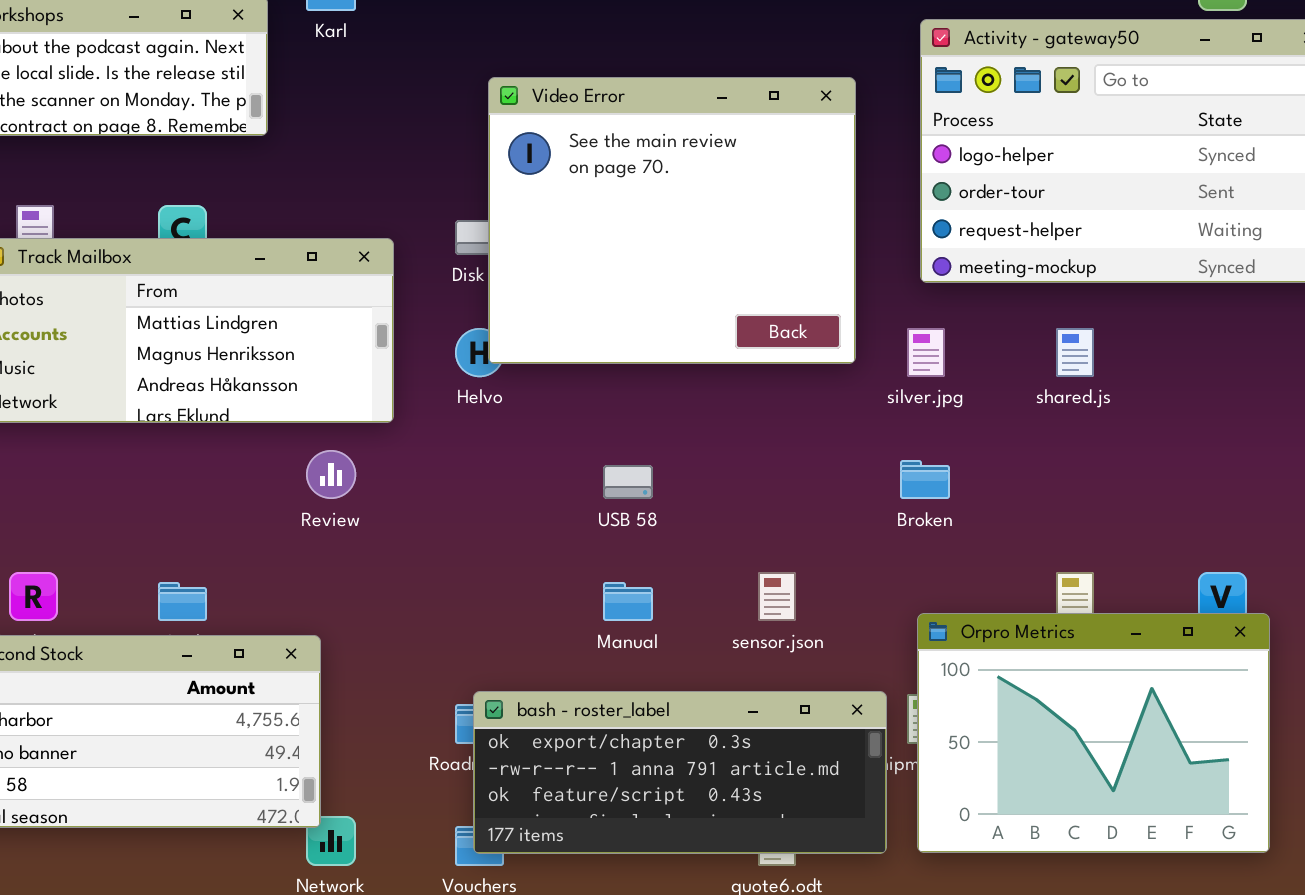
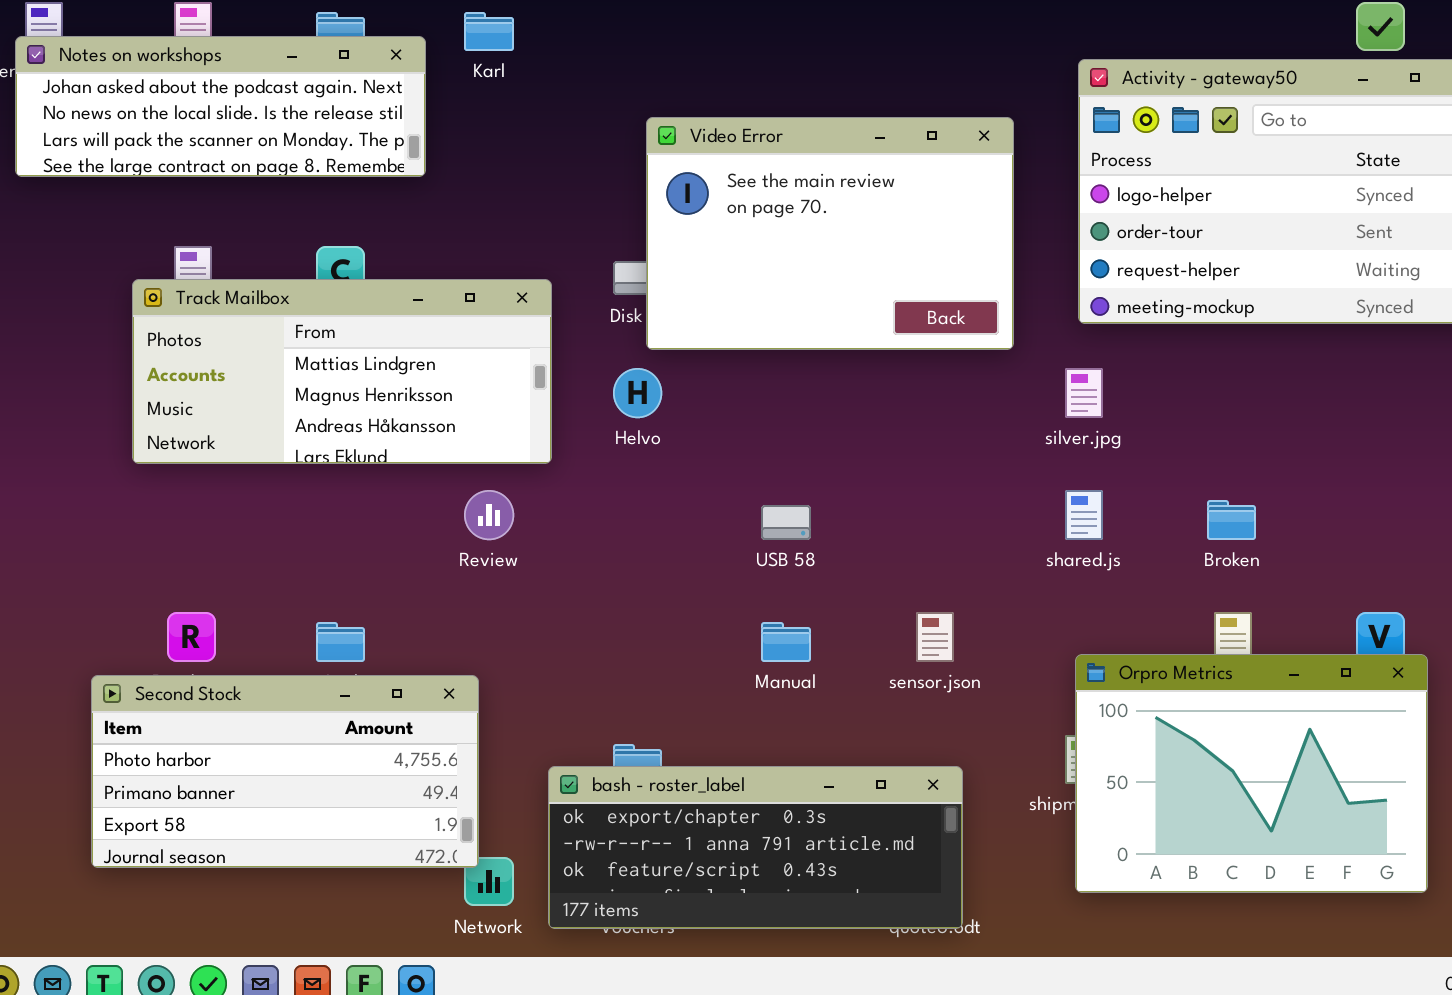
Video Error: [488,77,856,364] -> [646,117,1014,350], resized
shared.js: [1056,328,1094,377] -> [1065,490,1103,540], moved
Broken: [900,460,950,499] -> [1207,500,1256,540], moved
bash - roster_label: [473,691,887,854] -> [548,766,963,929], moved

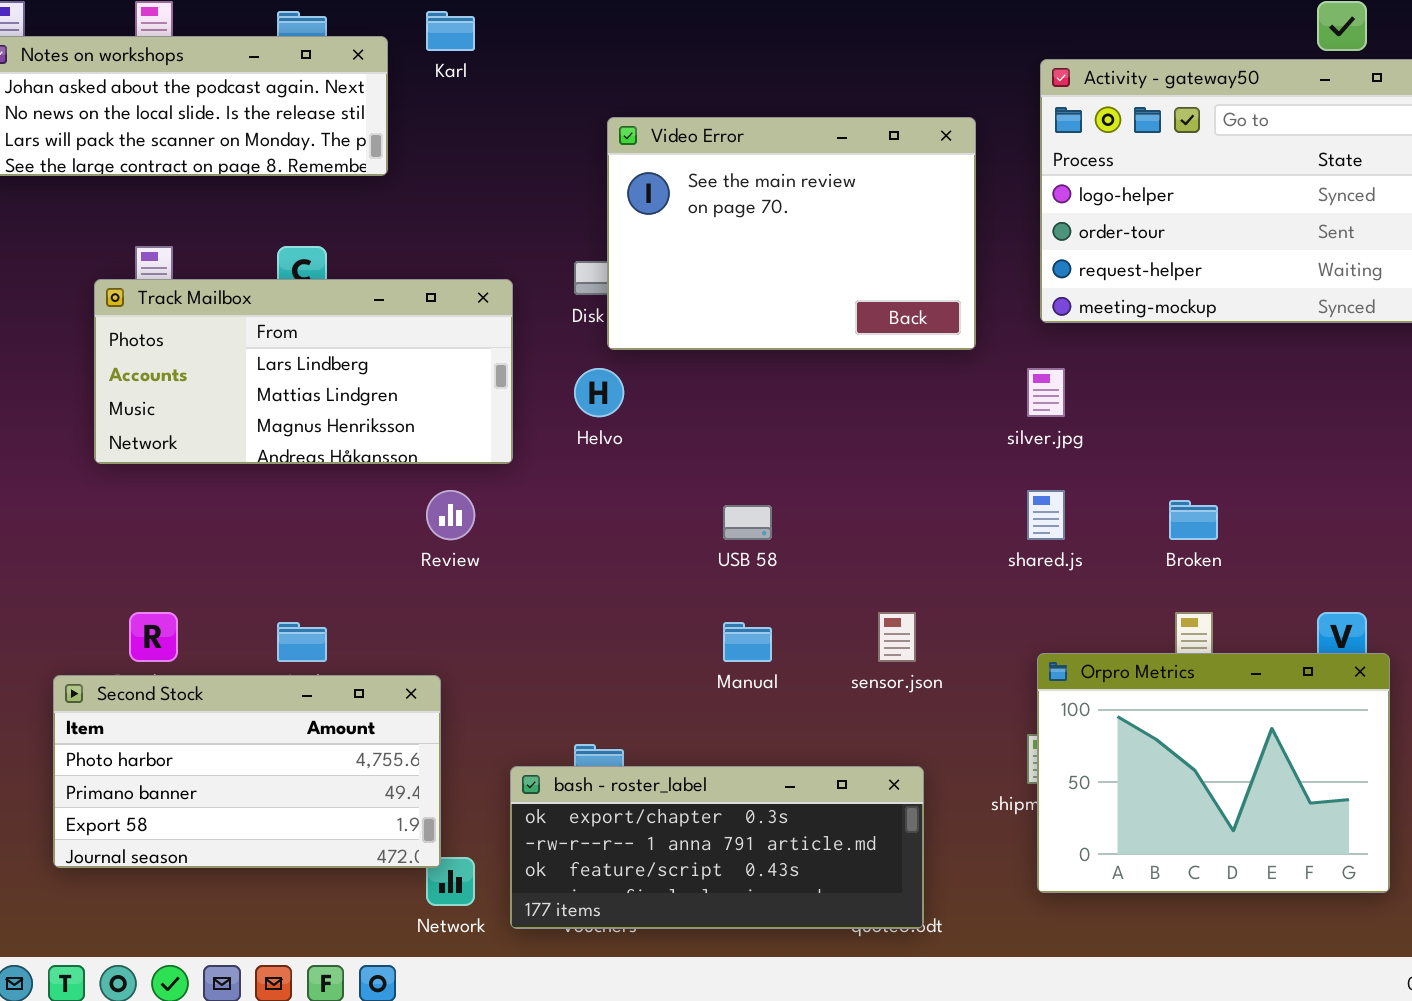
Track Mailbox: [132,279,552,464] -> [94,279,513,464], scrolled up 1 row

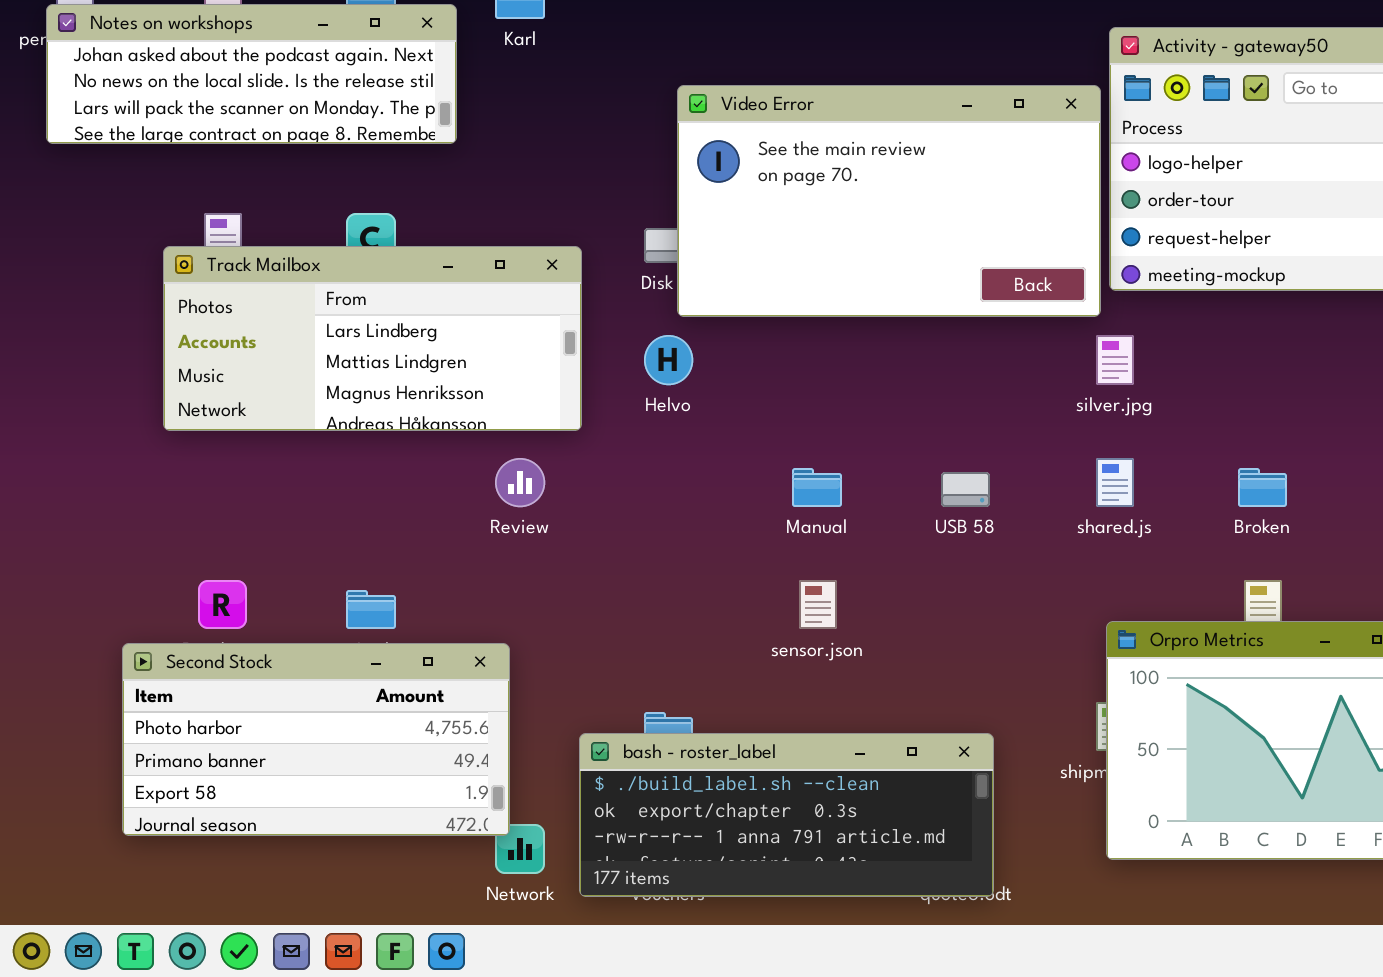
Video Error: [607,117,976,350] -> [677,85,1101,317], resized
USB 58: [723,505,772,540] -> [941,472,990,507], moved
sensor.json: [878,612,916,662] -> [799,580,837,629], moved
Manual: [723,622,772,662] -> [792,468,842,507], moved
bash - roster_label: [510,766,924,929] -> [579,733,994,897], scrolled up 1 row

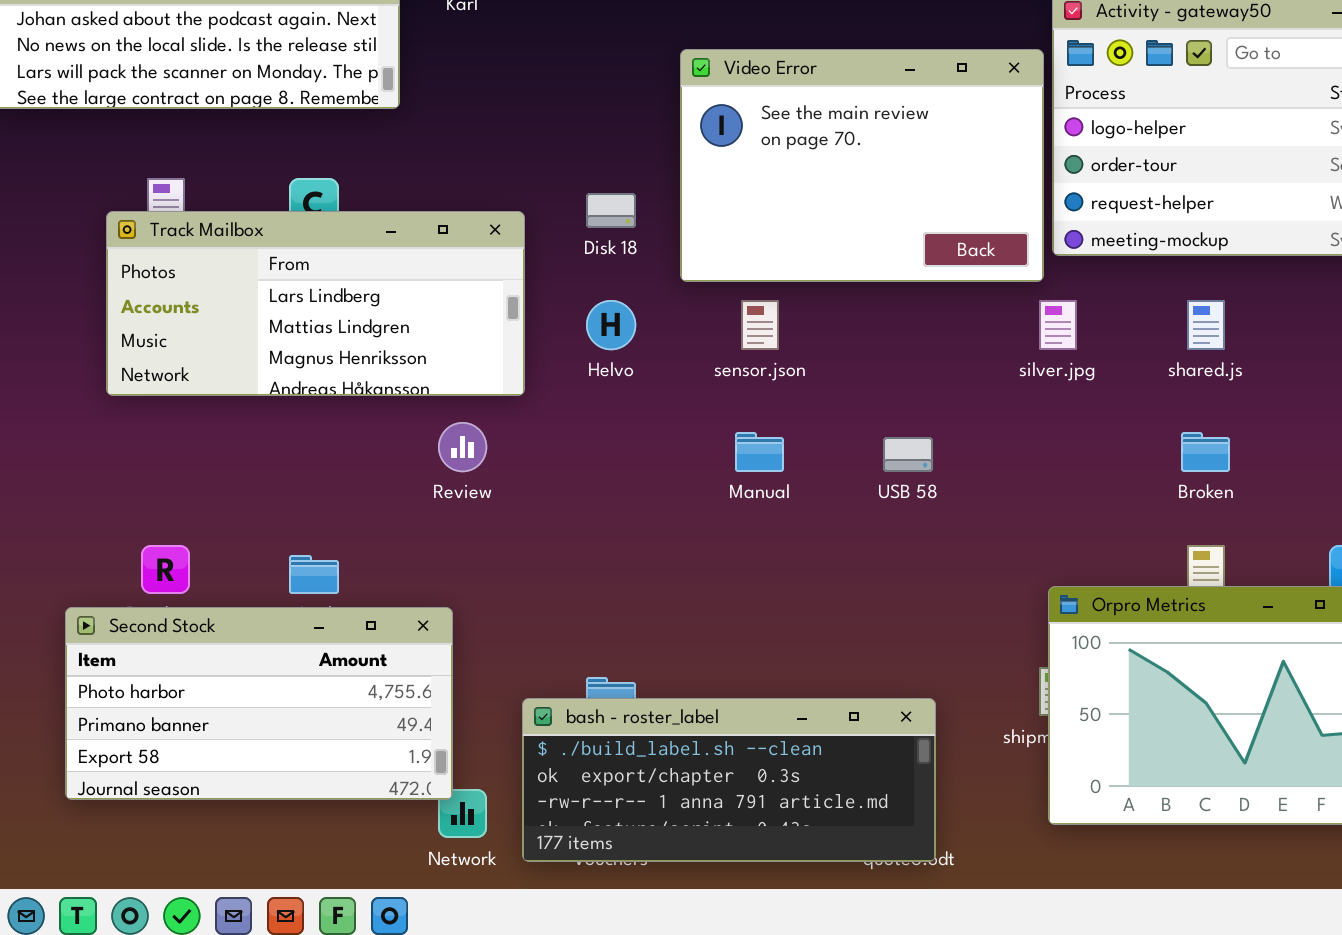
Video Error: [677,85,1101,317] -> [680,49,1044,282], resized
shared.js: [1096,458,1134,507] -> [1187,300,1225,350], moved
sensor.json: [799,580,837,629] -> [741,300,779,350], moved

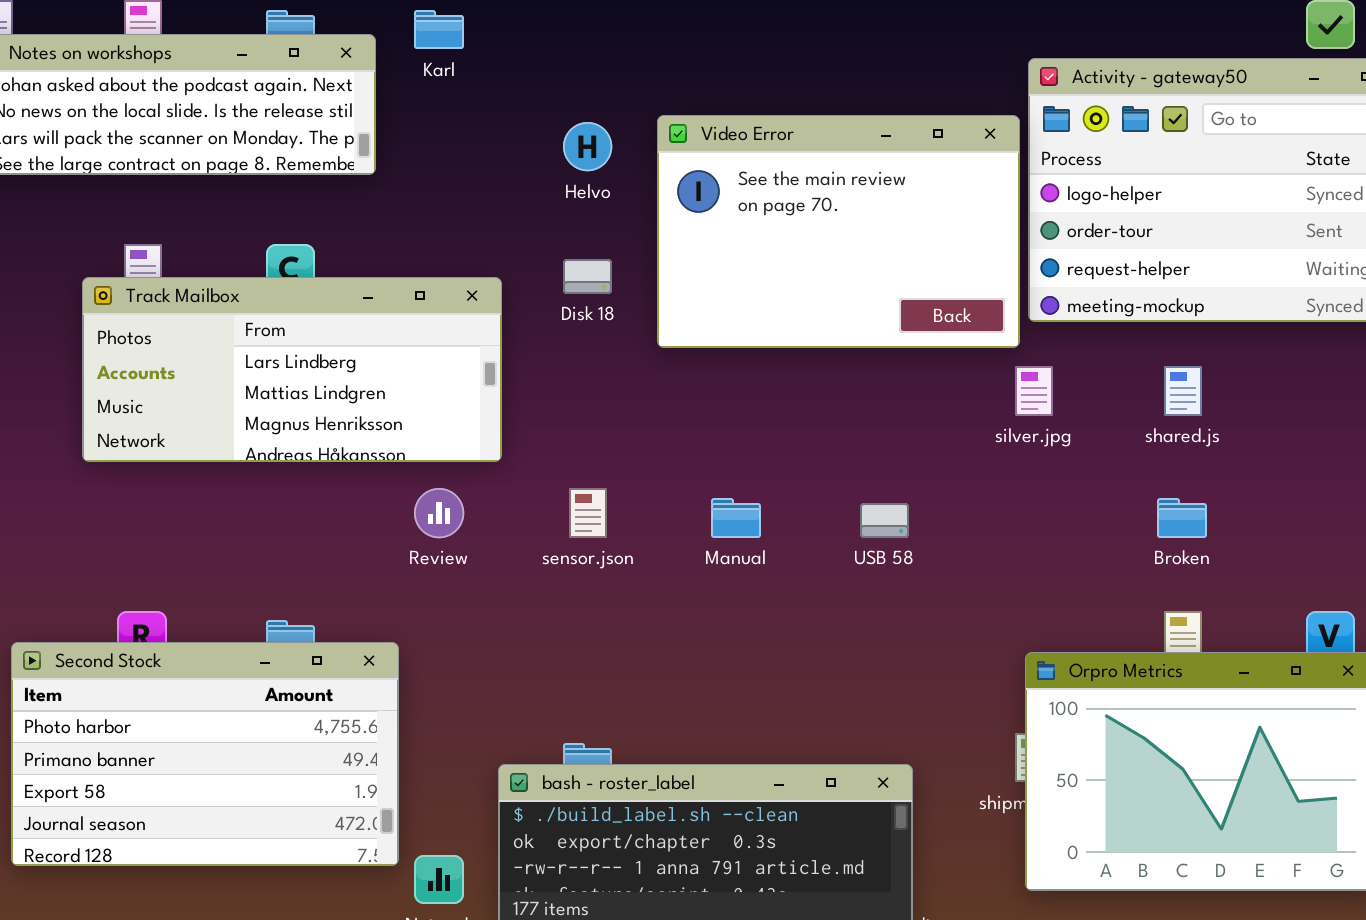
Helvo: [586,300,636,350] -> [563,122,612,171], moved
sensor.json: [741,300,779,350] -> [569,488,607,538], moved
Second Stock: [65,607,453,800] -> [11,642,399,866], moved, resized

